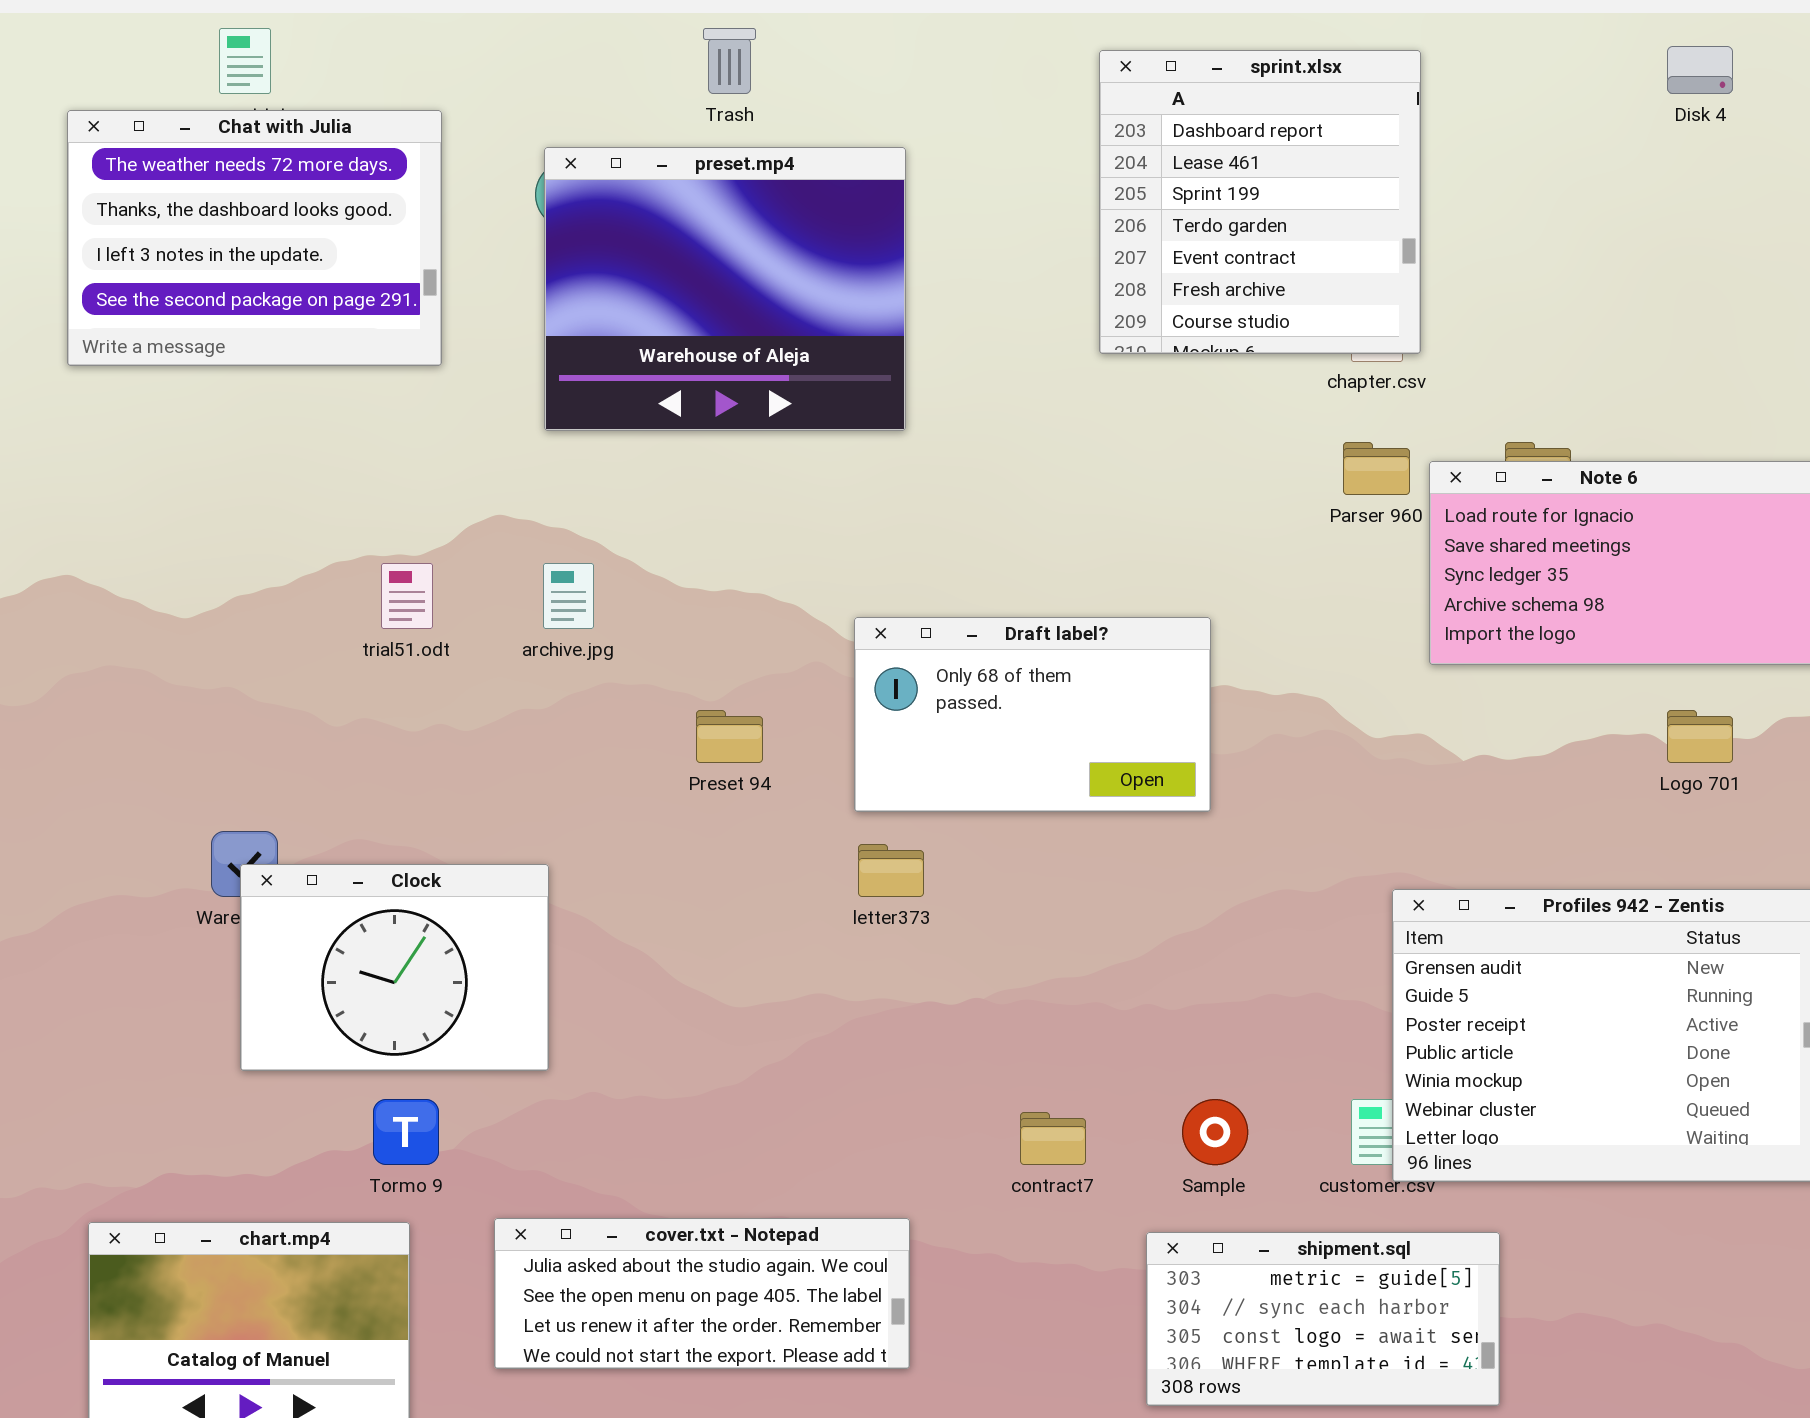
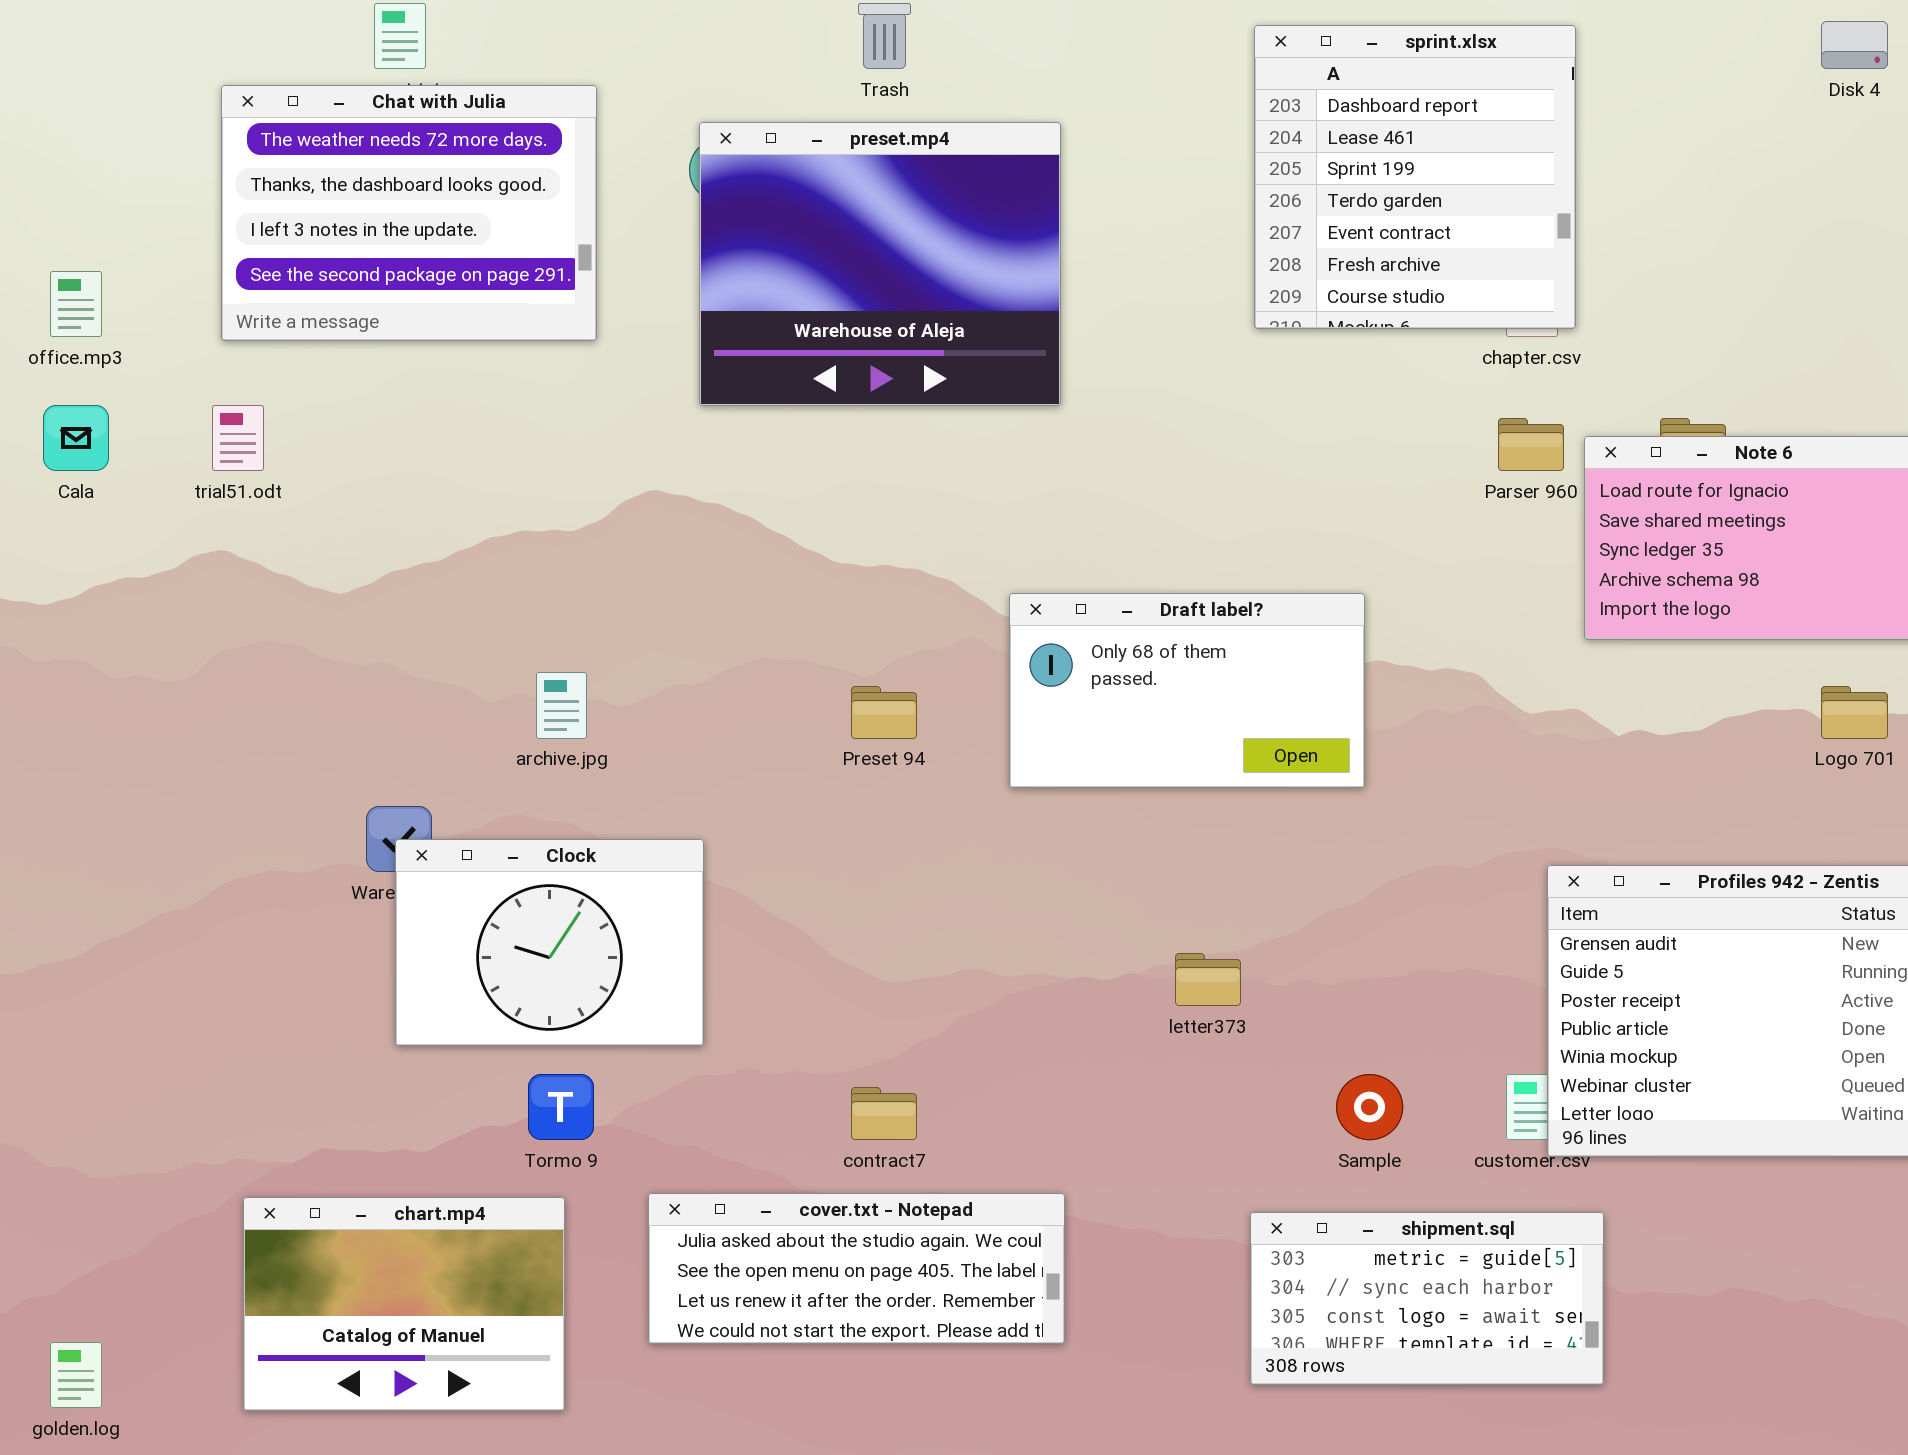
trial51.odt: [381,563,433,629] -> [212,405,264,471], moved
archive.jpg: [543,563,594,629] -> [536,672,587,739], moved
letter373: [858,844,924,897] -> [1175,953,1241,1006], moved
contract7: [1020,1112,1086,1165] -> [851,1087,917,1140], moved
shipment.sql: [1146,1232,1500,1406] -> [1250,1212,1604,1385], moved

